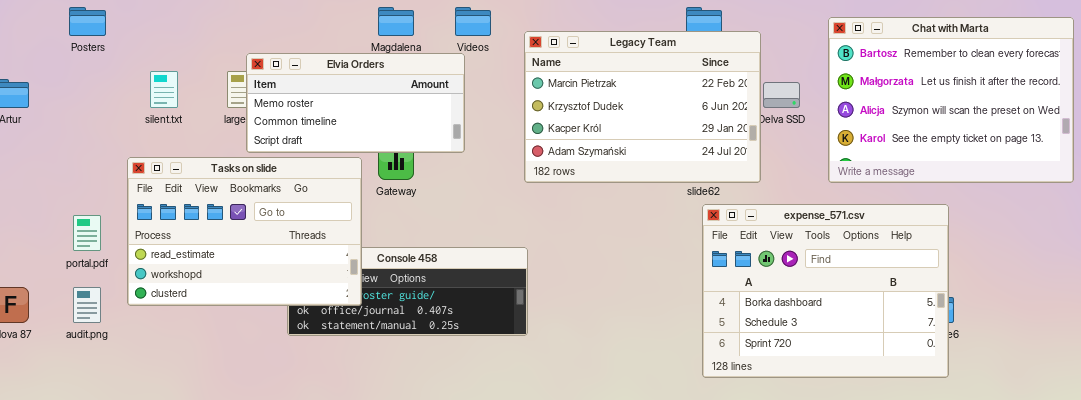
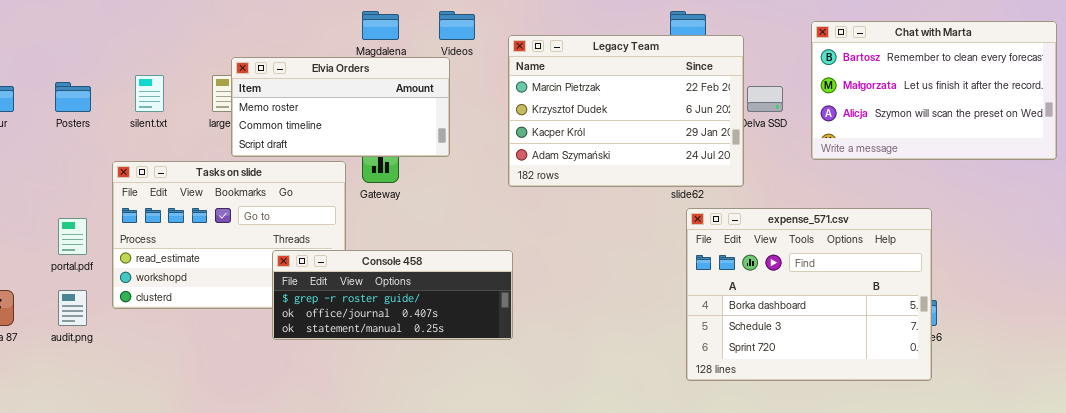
Posters: [69,7,106,36] -> [55,82,91,112], moved
Chat with Marta: [828,17,1074,183] -> [811,21,1057,160], resized
Console 458: [287,247,528,336] -> [272,250,513,340], raised

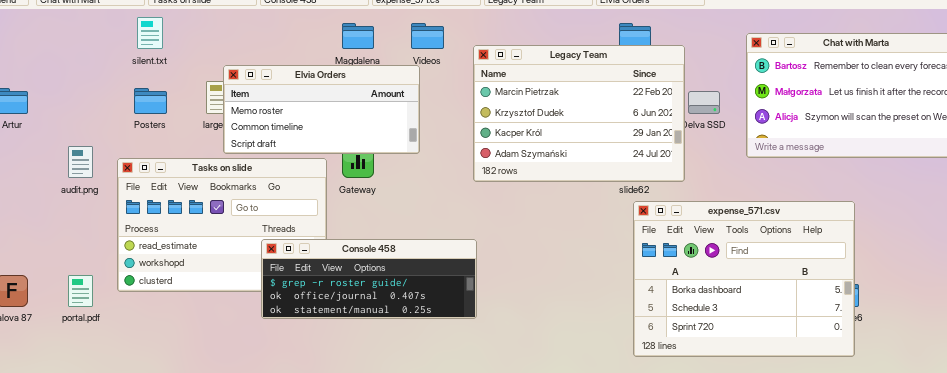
silent.txt: [135,75,164,112] -> [137,17,163,49], moved
Posters: [55,82,91,112] -> [134,88,167,114], moved
portal.pdf: [58,218,87,255] -> [68,275,93,307], moved
audit.png: [58,290,87,326] -> [68,146,93,178], moved

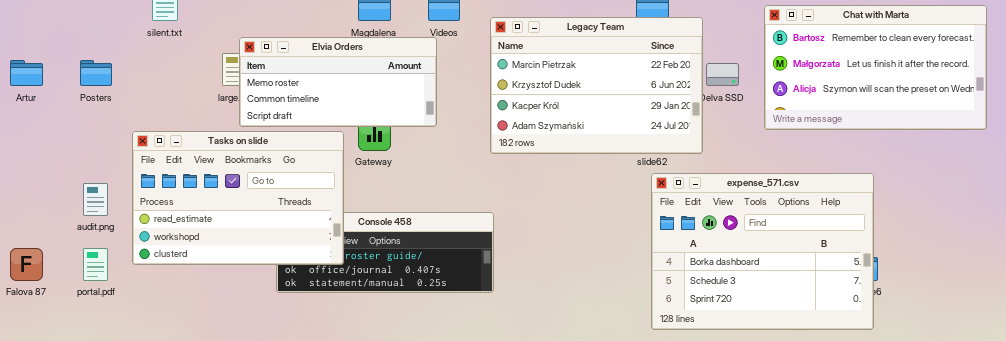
Posters: [134,88,167,114] -> [80,60,112,86], moved
audit.png: [68,146,93,178] -> [83,183,108,216], moved
Tasks on slide: [117,158,327,292] -> [132,131,344,265], raised

